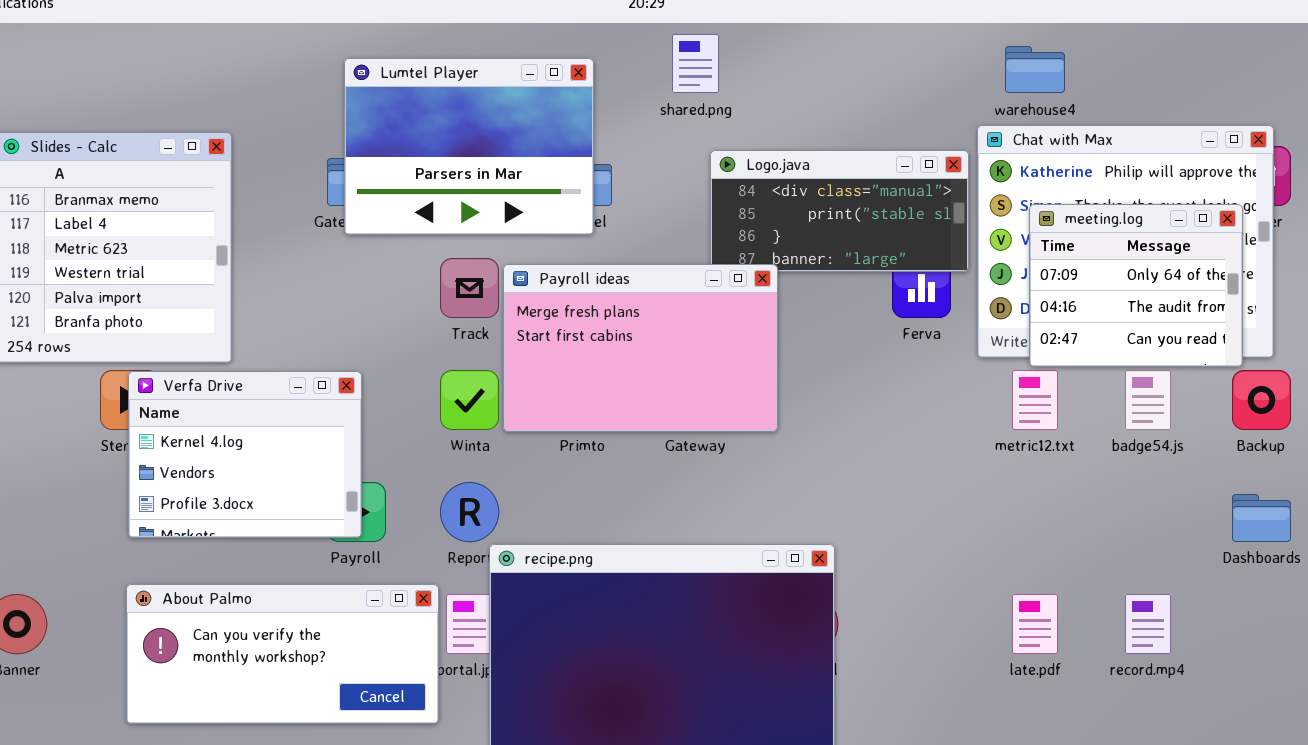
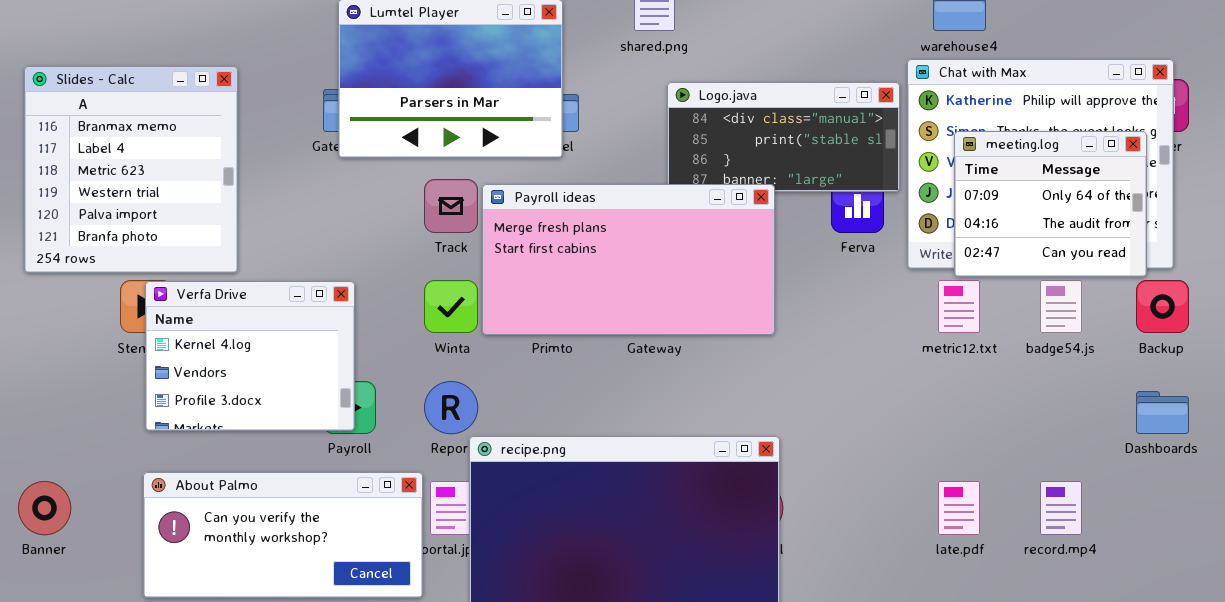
Payroll ideas: [503,264,778,432] -> [482,184,775,335], resized

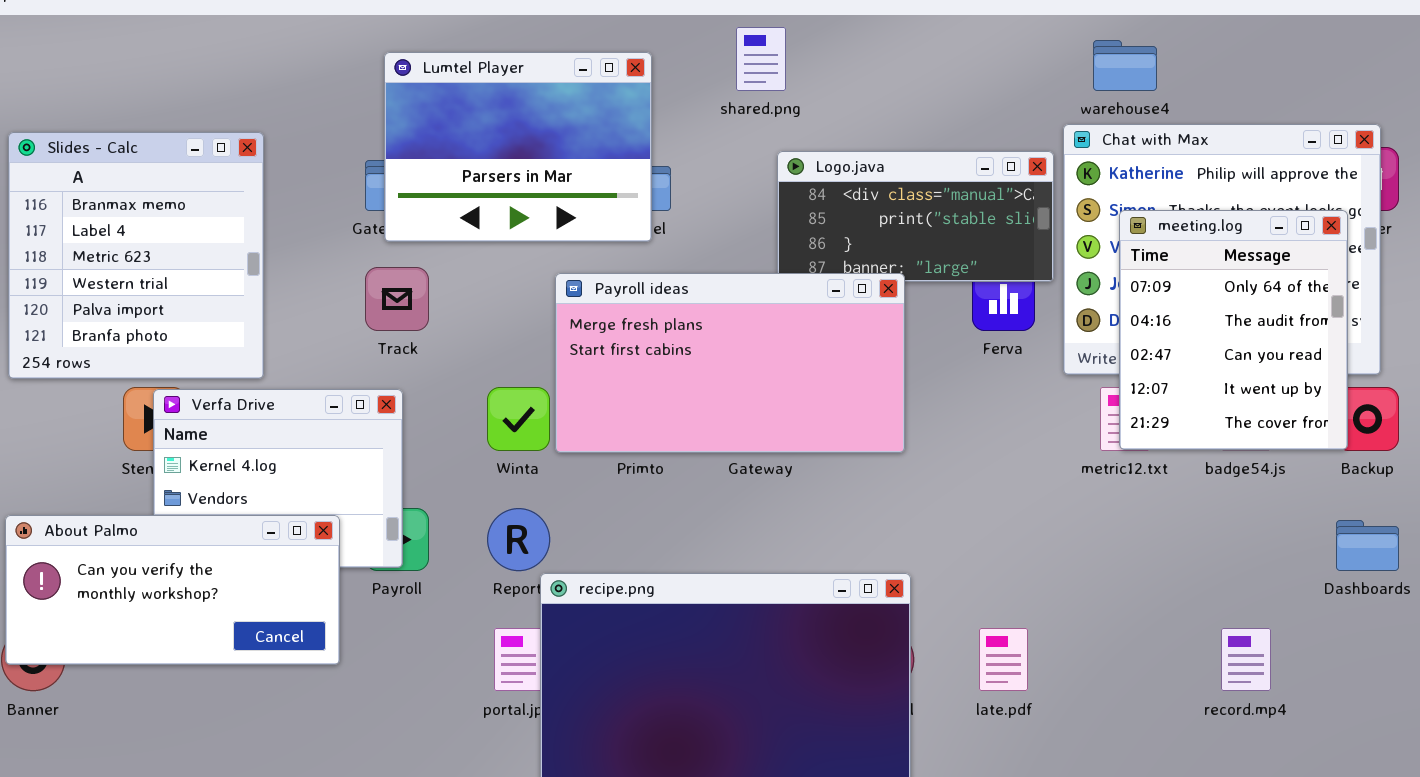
meeting.log: [954,131,1147,277] -> [1119,210,1348,450], resized
Track: [424,179,478,233] -> [365,267,429,331], moved
About Palmo: [143,472,423,598] -> [5,515,340,665], moved
late.pdf: [938,481,980,535] -> [979,628,1028,691], moved

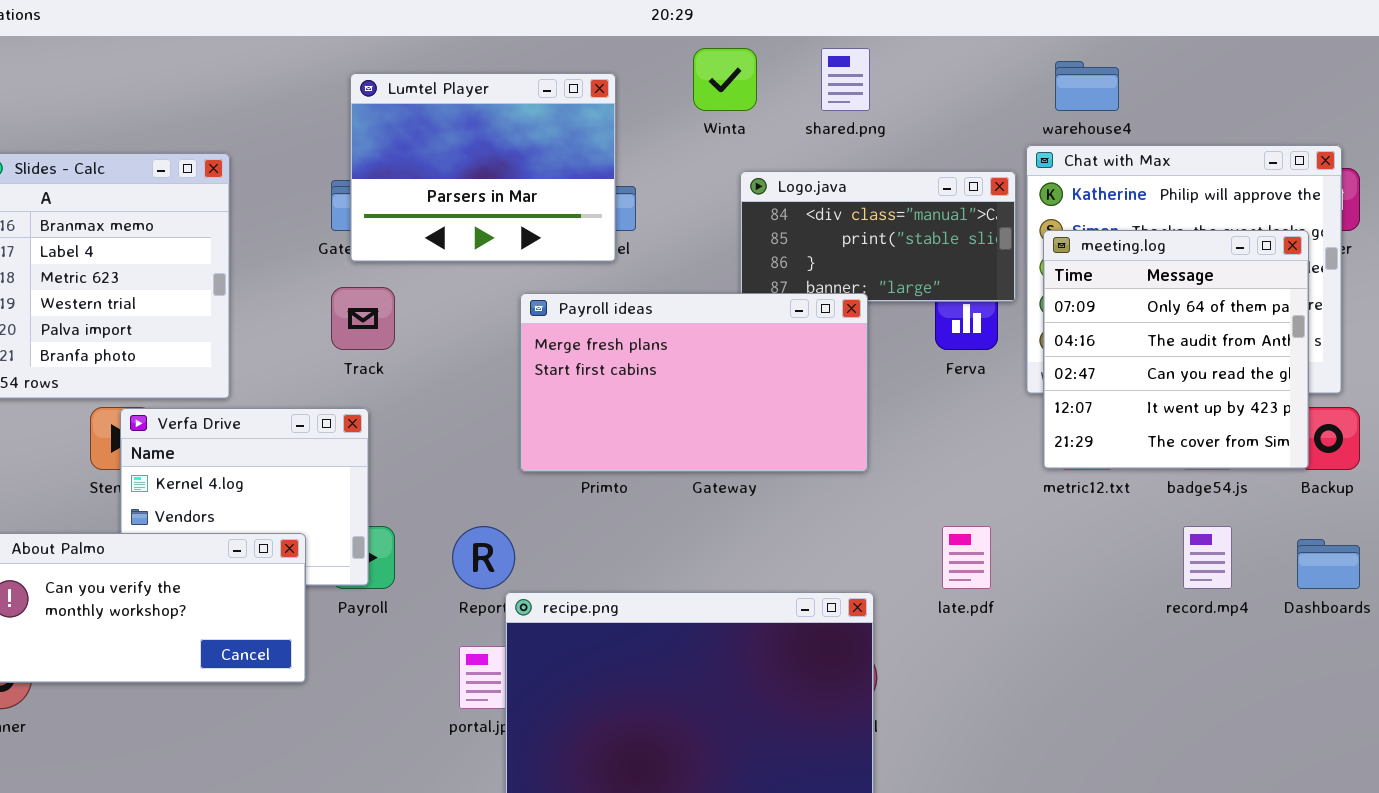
shared.png: [736,27,786,91] -> [821,48,870,111], moved
meeting.log: [1119,210,1348,450] -> [1043,230,1309,469], resized
Winta: [487,387,550,451] -> [693,48,757,111], moved
late.pdf: [979,628,1028,691] -> [942,526,991,589], moved
record.mp4: [1221,628,1271,691] -> [1183,526,1232,589], moved

